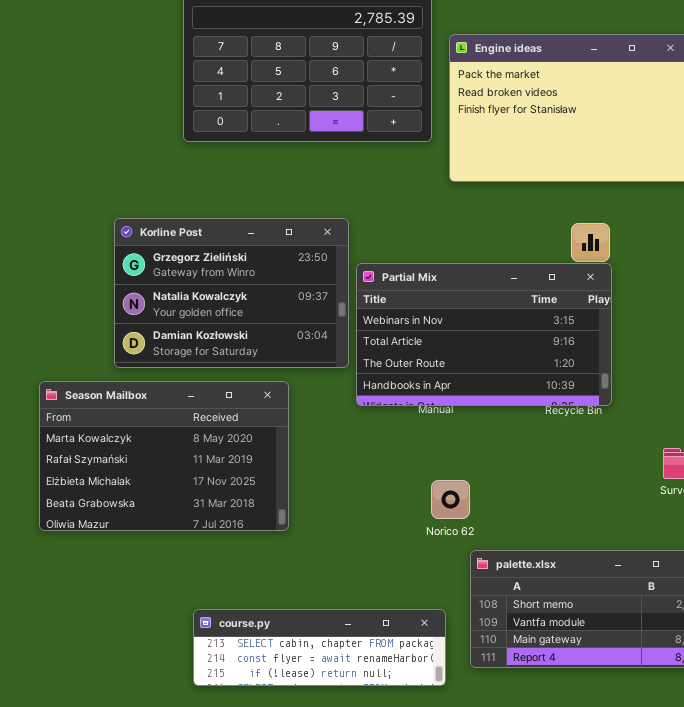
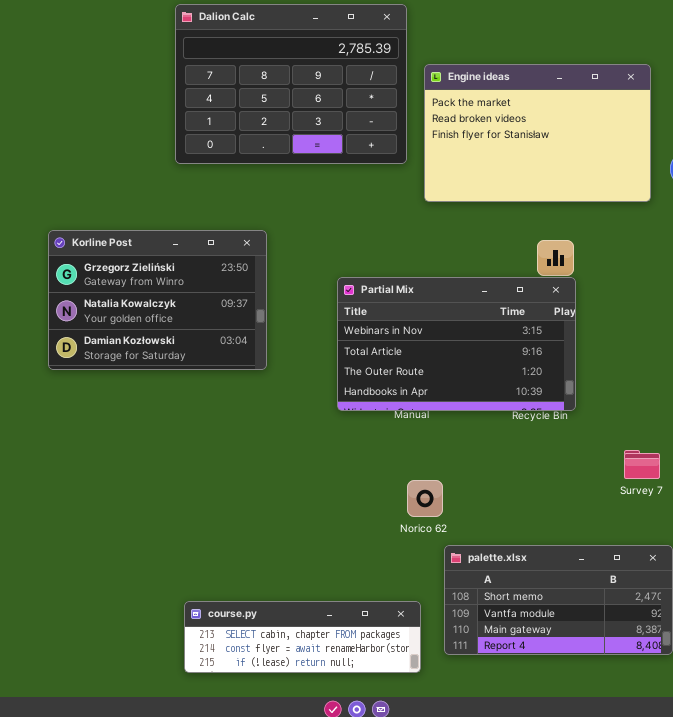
Korline Post: [114,218,349,368] -> [48,230,267,370], moved
Season Mailbox: [39,381,289,531] -> none, closed

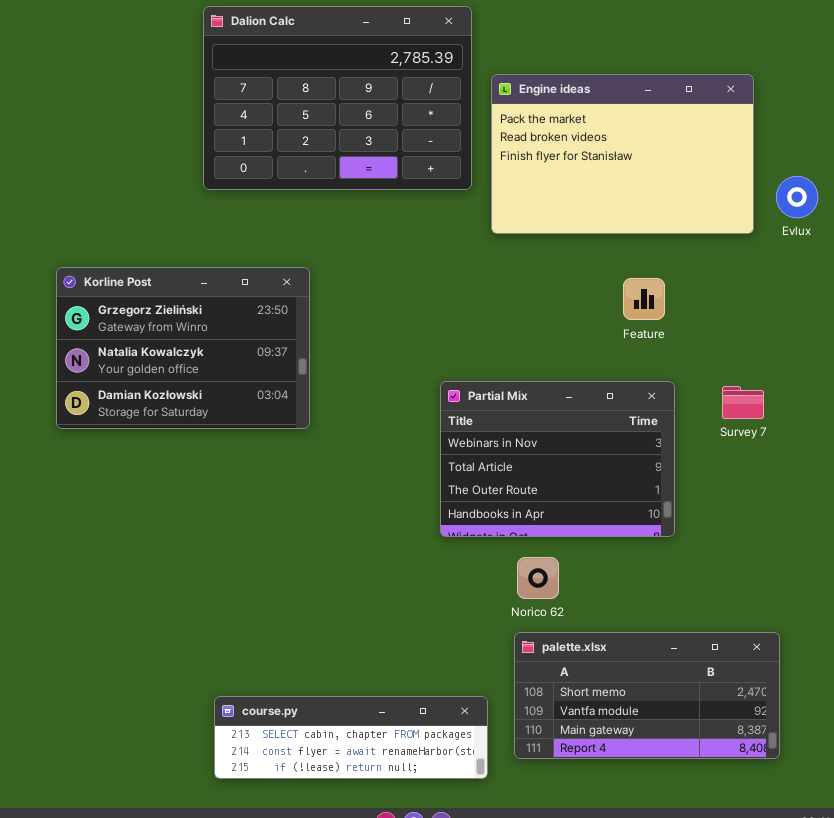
Partial Mix: [337,277,576,411] -> [440,381,675,537], moved, resized
Survey 7: [624,450,660,479] -> [722,386,764,419], moved
Norico 62: [407,480,443,517] -> [517,557,559,599], moved

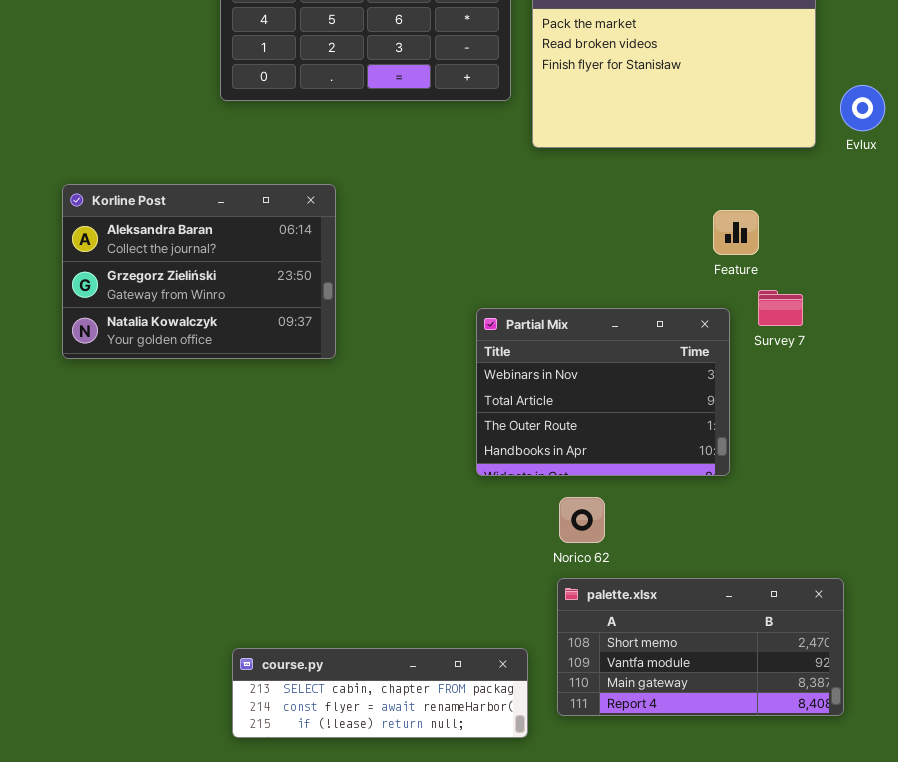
Korline Post: [56,267,310,429] -> [62,184,336,359], scrolled up 1 row
Feature: [623,278,665,320] -> [713,210,759,255], moved
Survey 7: [722,386,764,419] -> [758,290,803,326], moved

